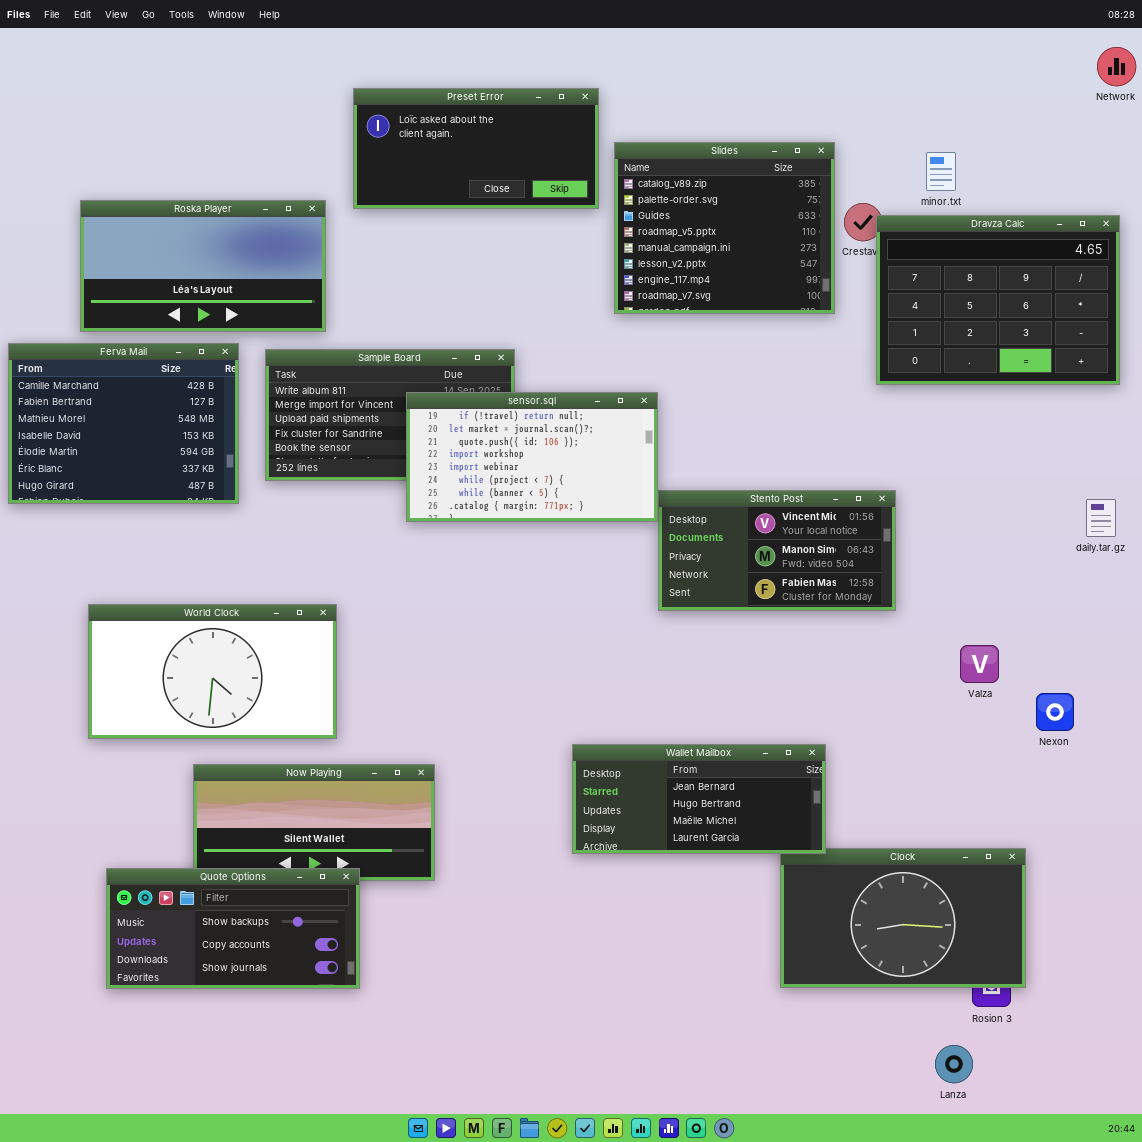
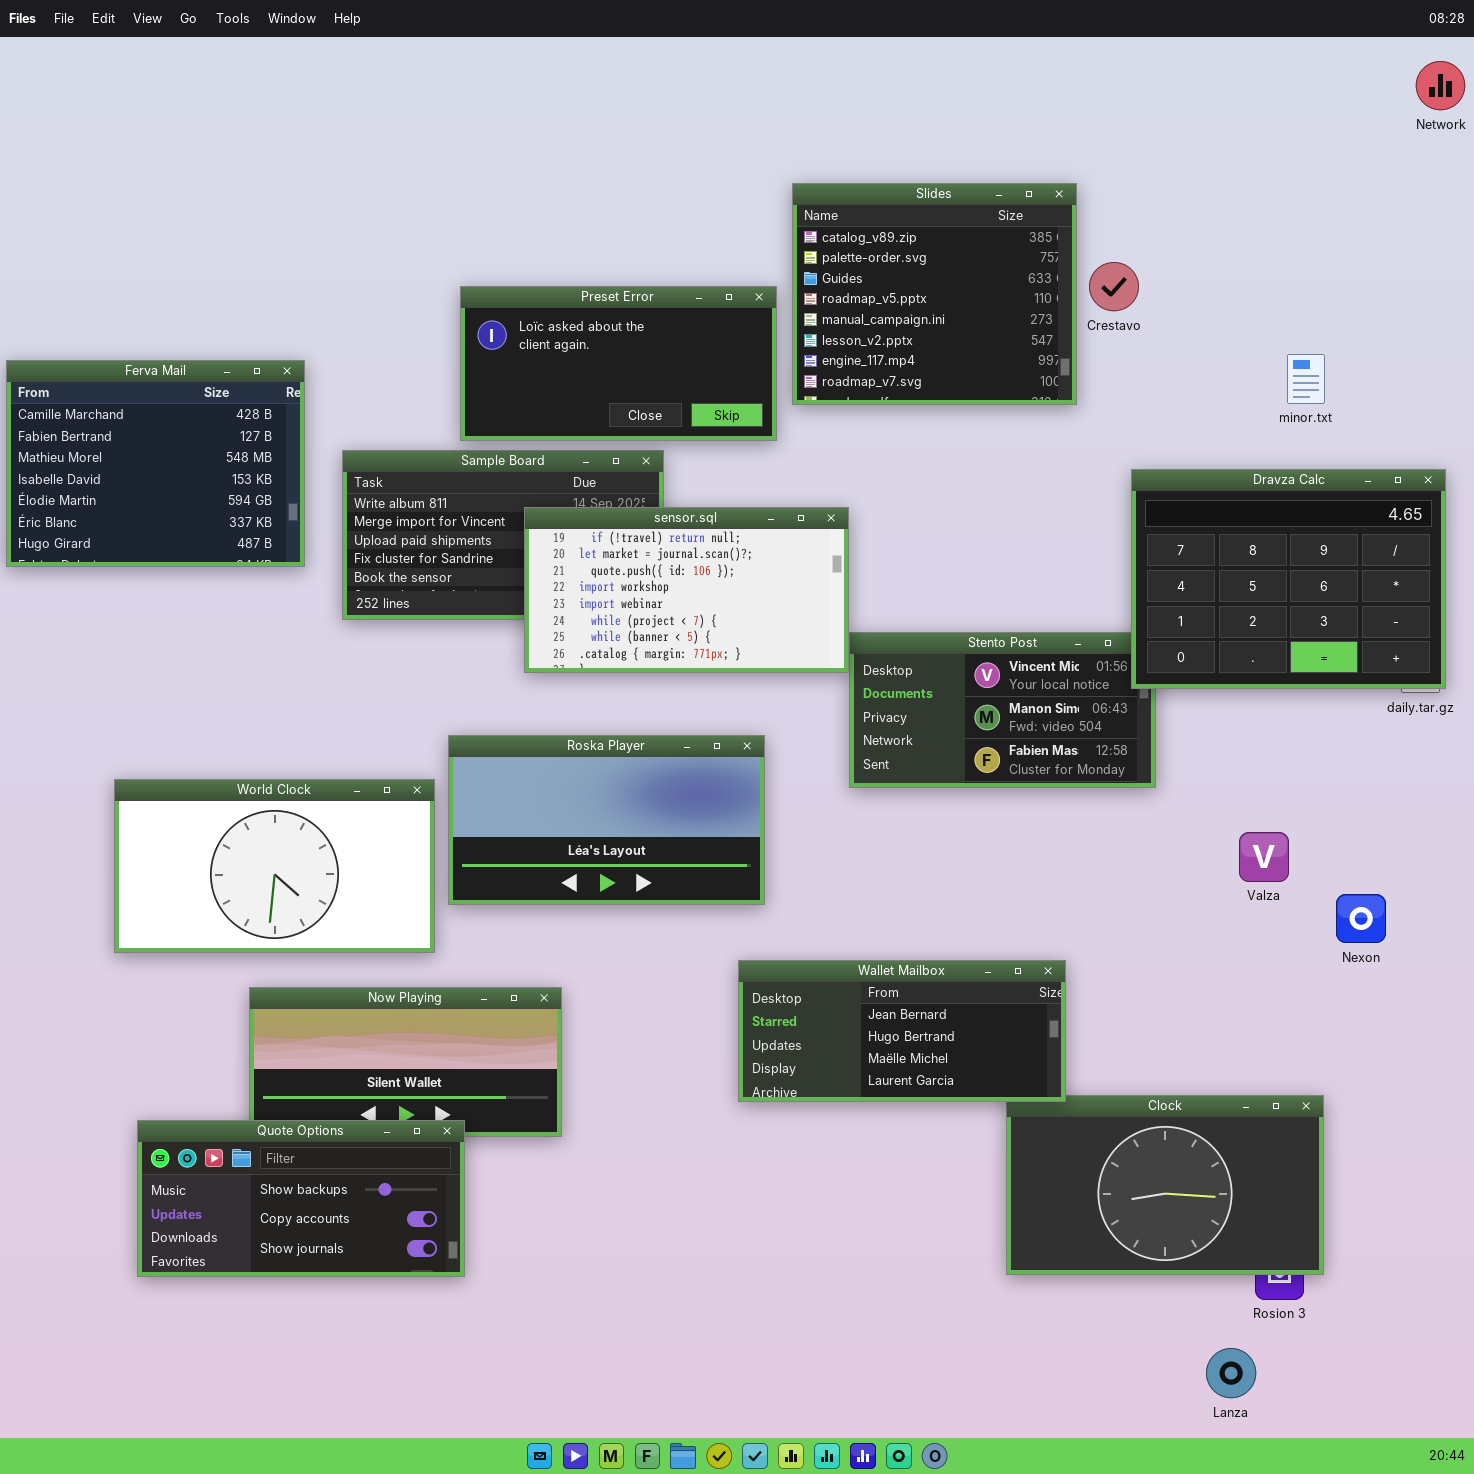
Preset Error: [353,88,599,209] -> [460,286,777,441], moved
minor.txt: [926,152,956,191] -> [1287,354,1325,404], moved
Roska Player: [80,200,326,332] -> [448,735,765,905], moved
Dravza Calc: [876,215,1120,385] -> [1131,469,1446,689], moved
Ferva Mail: [8,343,239,504] -> [6,360,305,567], moved

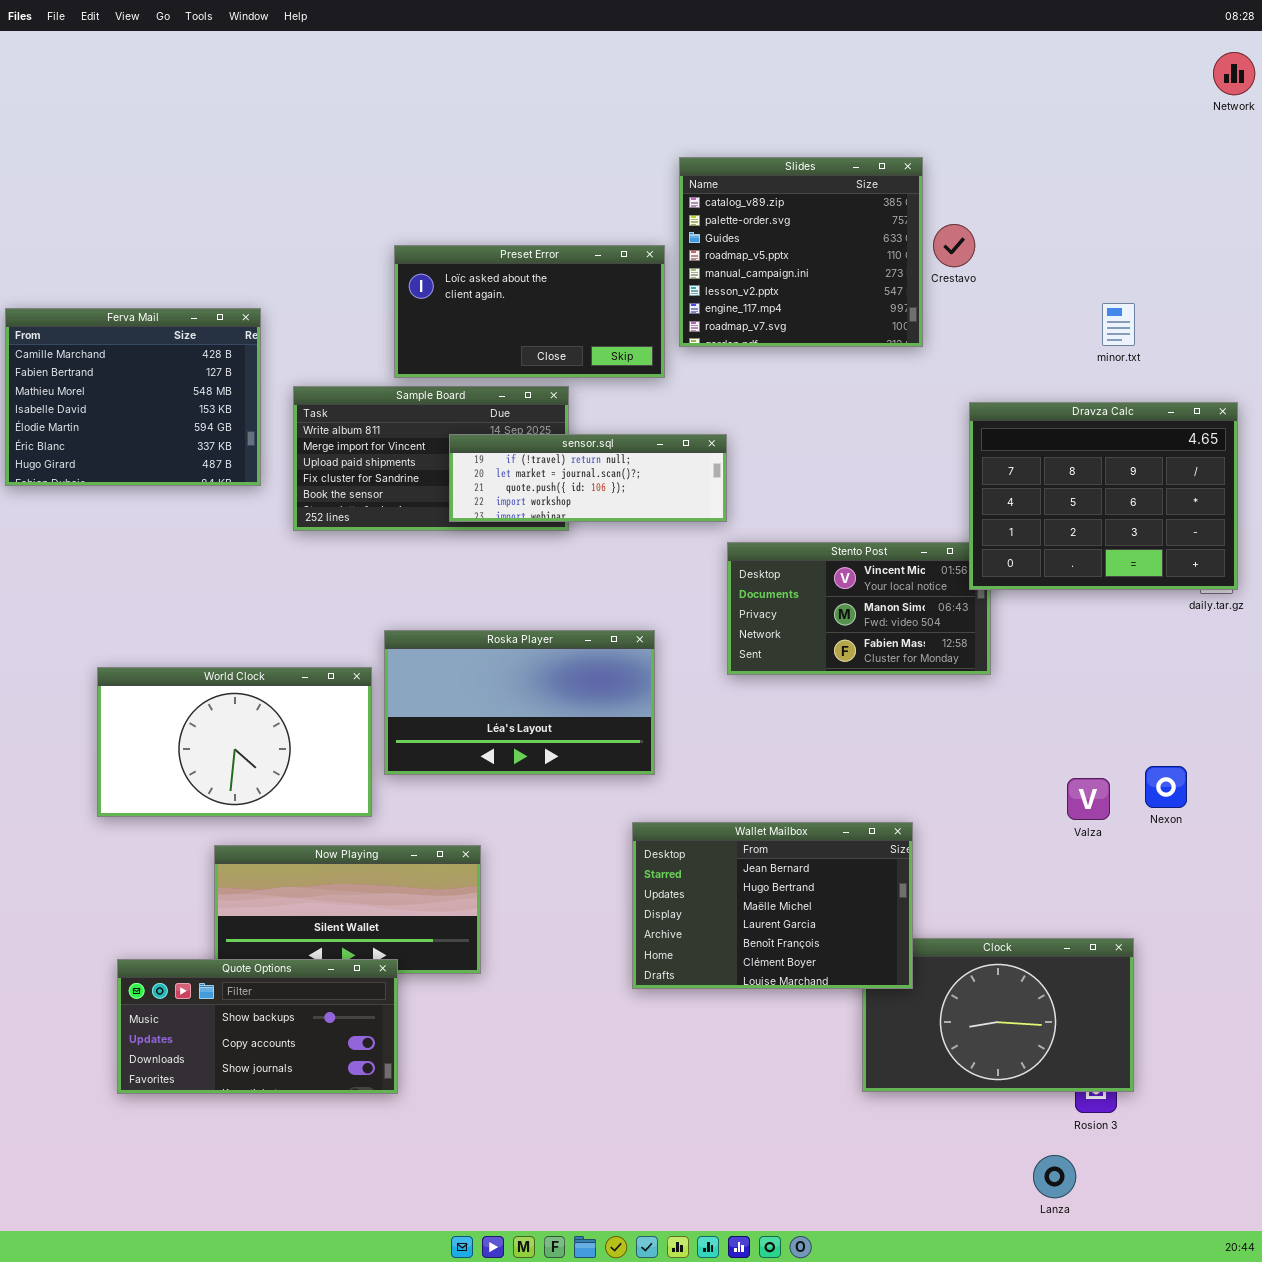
sensor.sql: [524,507,849,673] -> [449,434,727,522], resized
Valza: [1239,832,1289,882] -> [1067,778,1110,820], moved
Wallet Mailbox: [738,960,1066,1102] -> [632,822,913,989], resized

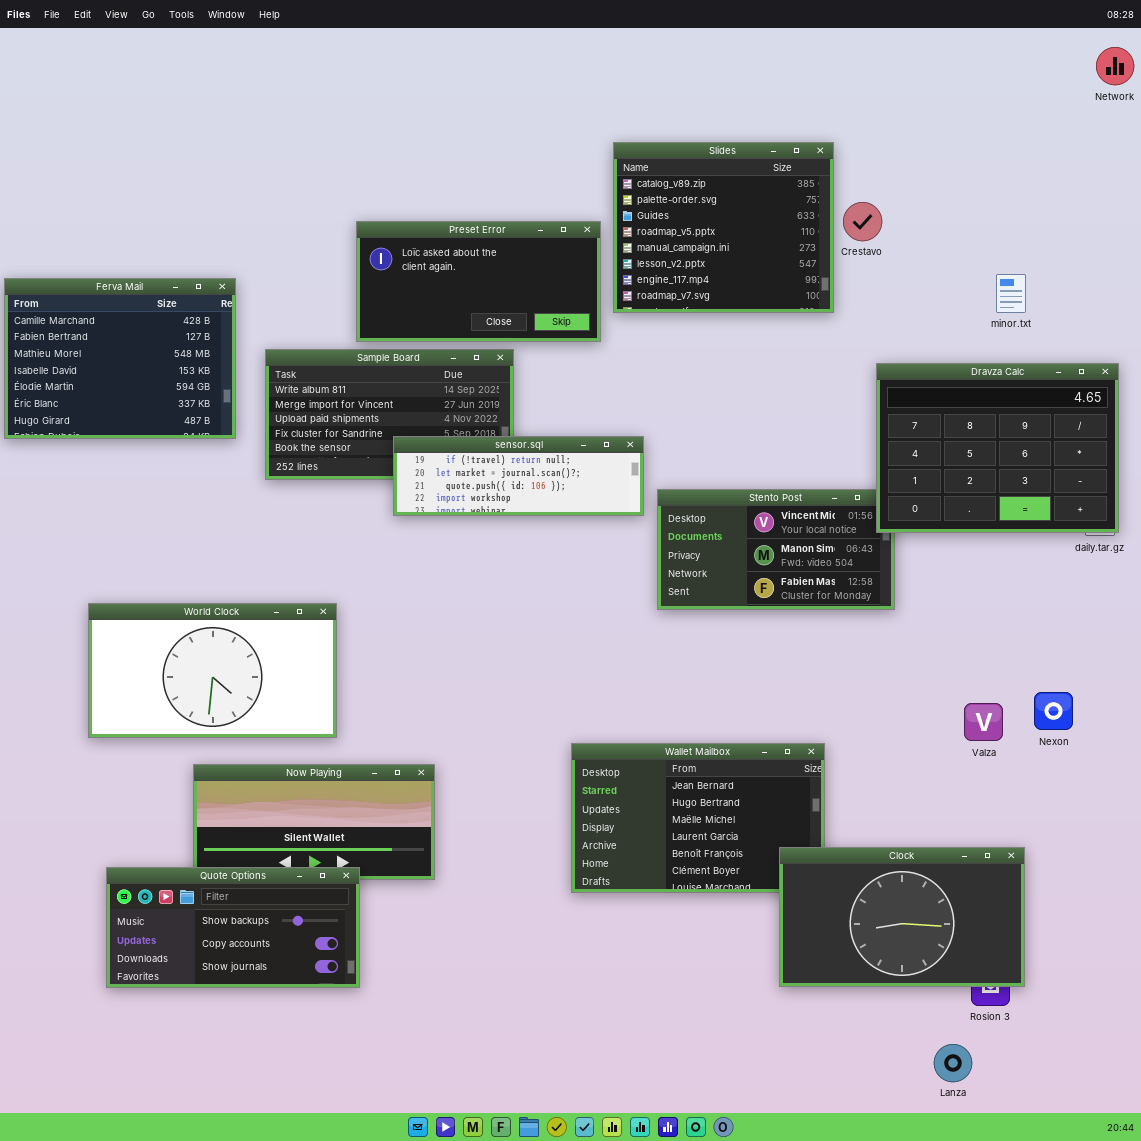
sensor.sql: [449,434,727,522] -> [393,436,644,516], moved
Roska Player: [384,630,655,775] -> none, closed
Clock: [862,938,1134,1092] -> [779,847,1025,987], raised

